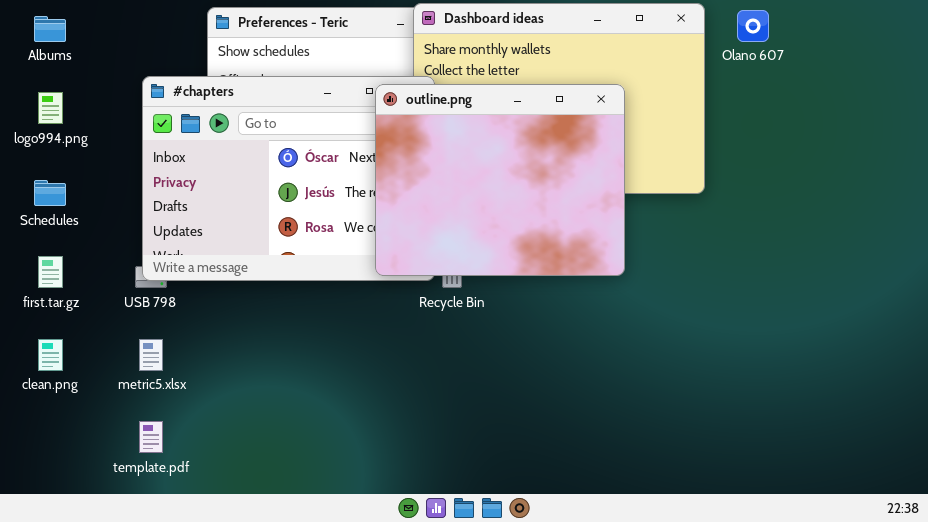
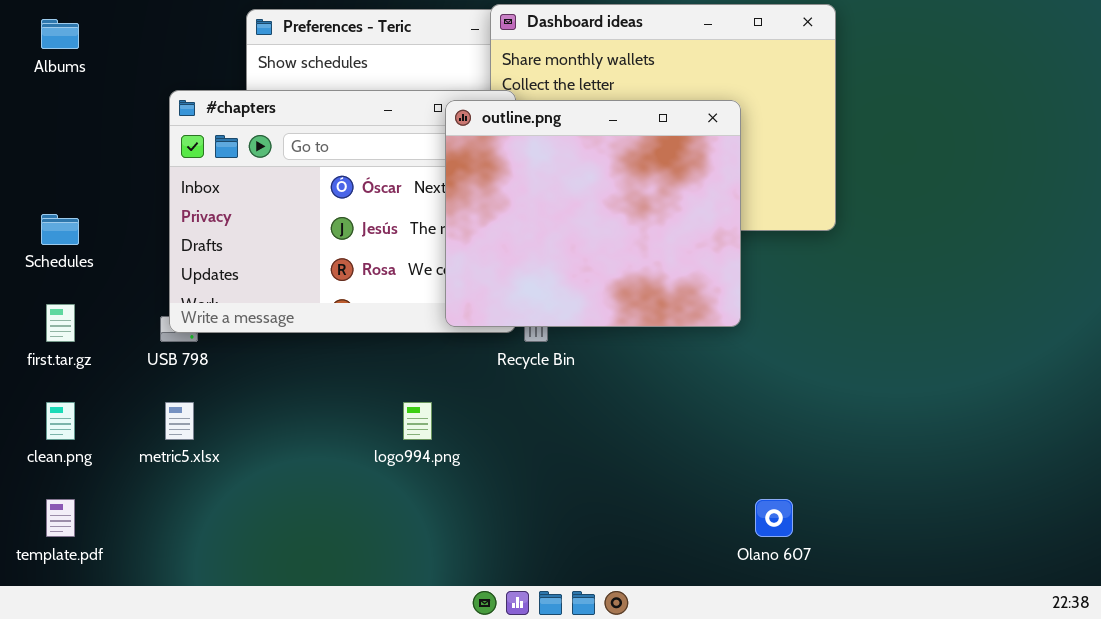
Olano 607: [737,10,769,42] -> [755,499,793,537], moved
logo994.png: [38,92,63,124] -> [403,402,432,440], moved
template.pdf: [139,421,163,453] -> [46,499,75,537], moved

